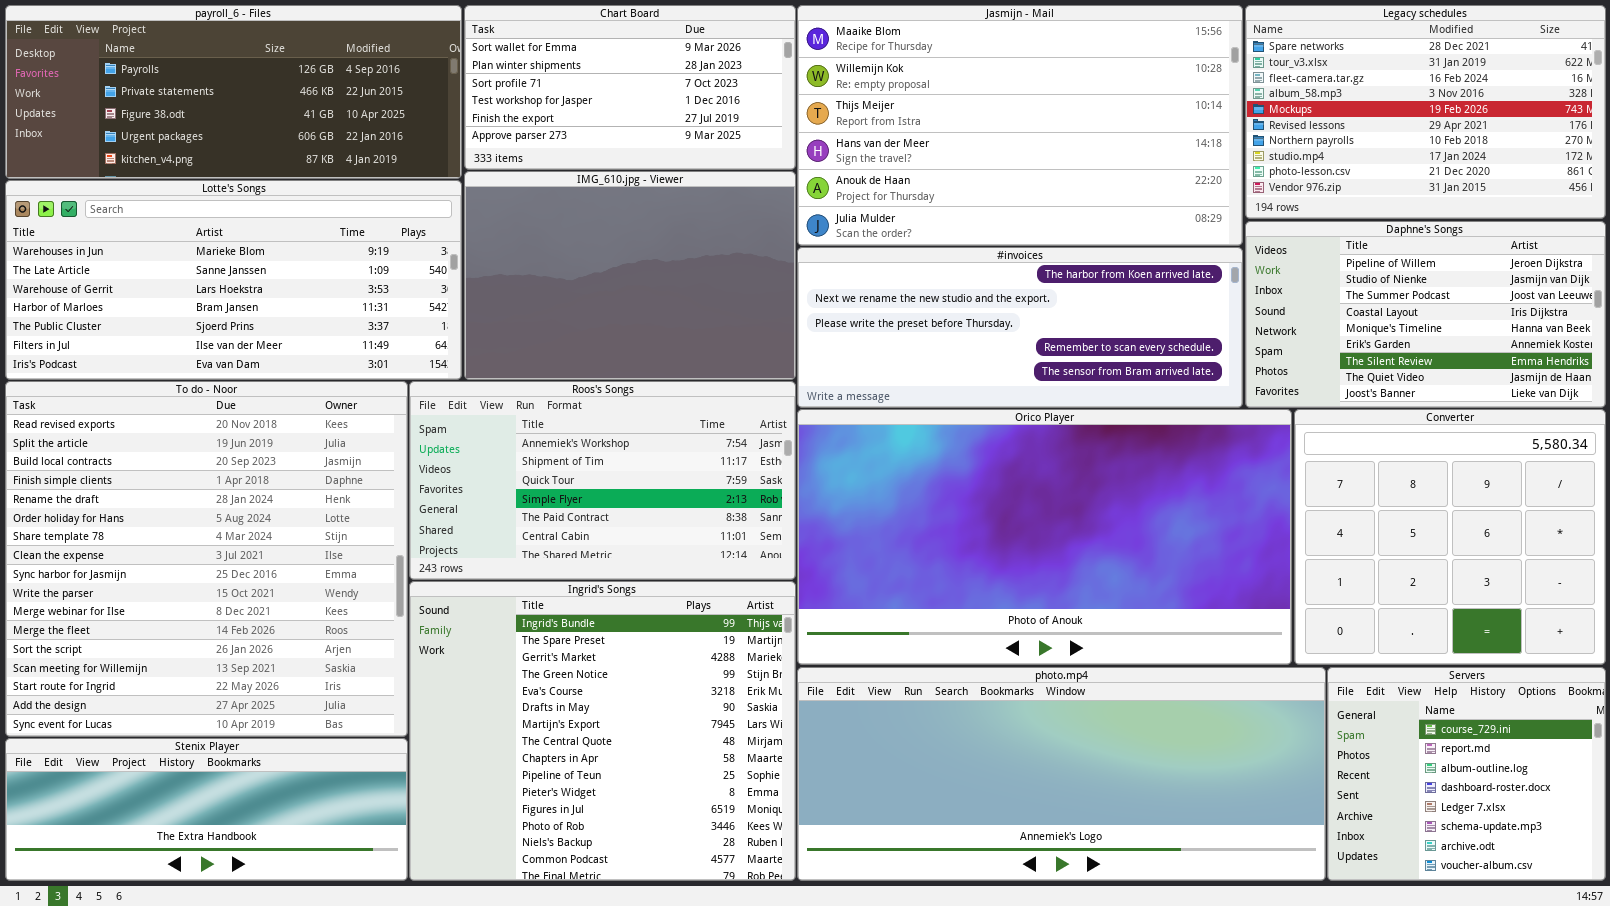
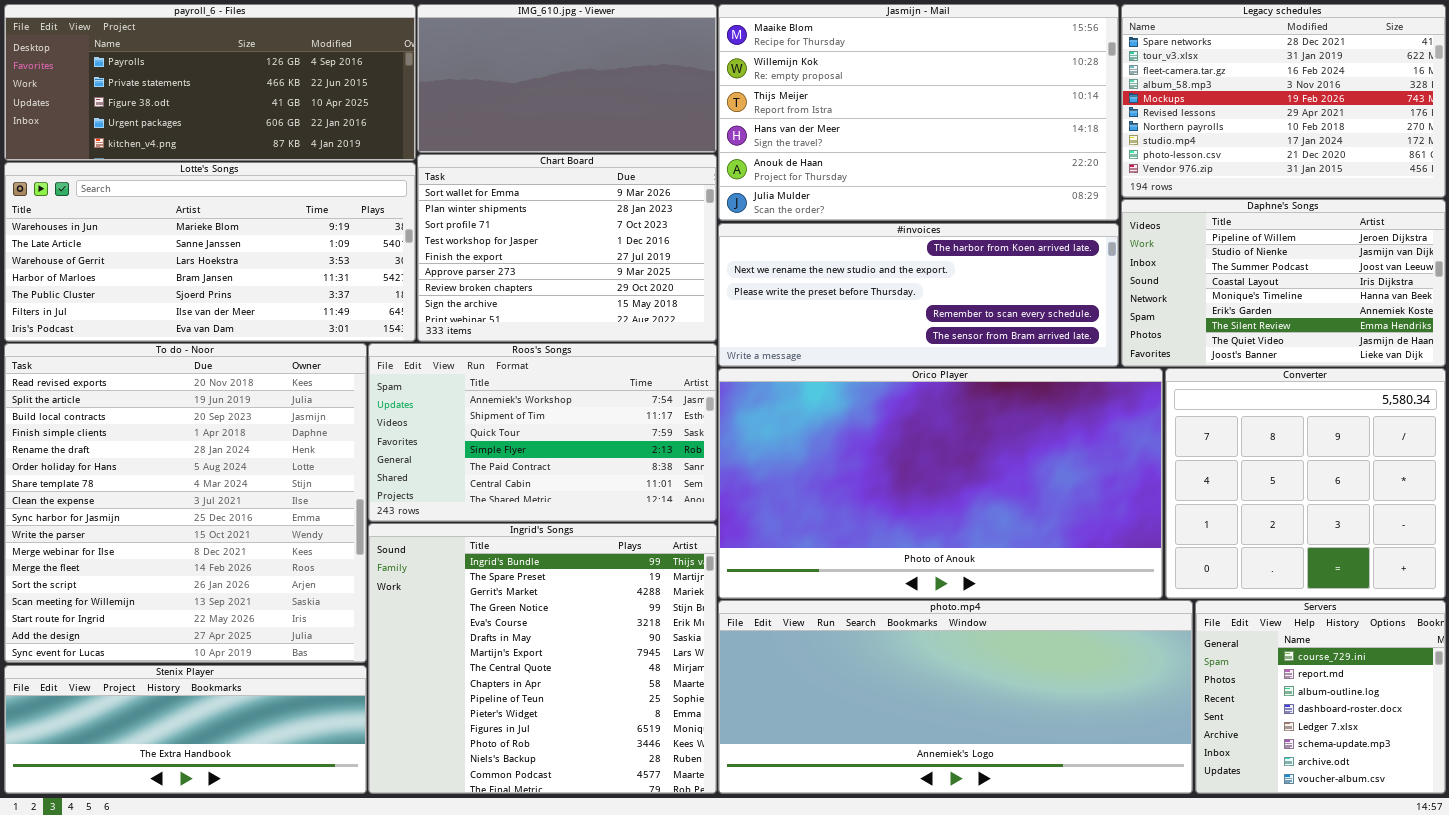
Chart Board: [464,5,796,170] -> [417,154,717,342], moved, resized
IMG_610.jpg - Viewer: [464,171,796,380] -> [417,4,717,153], moved, resized

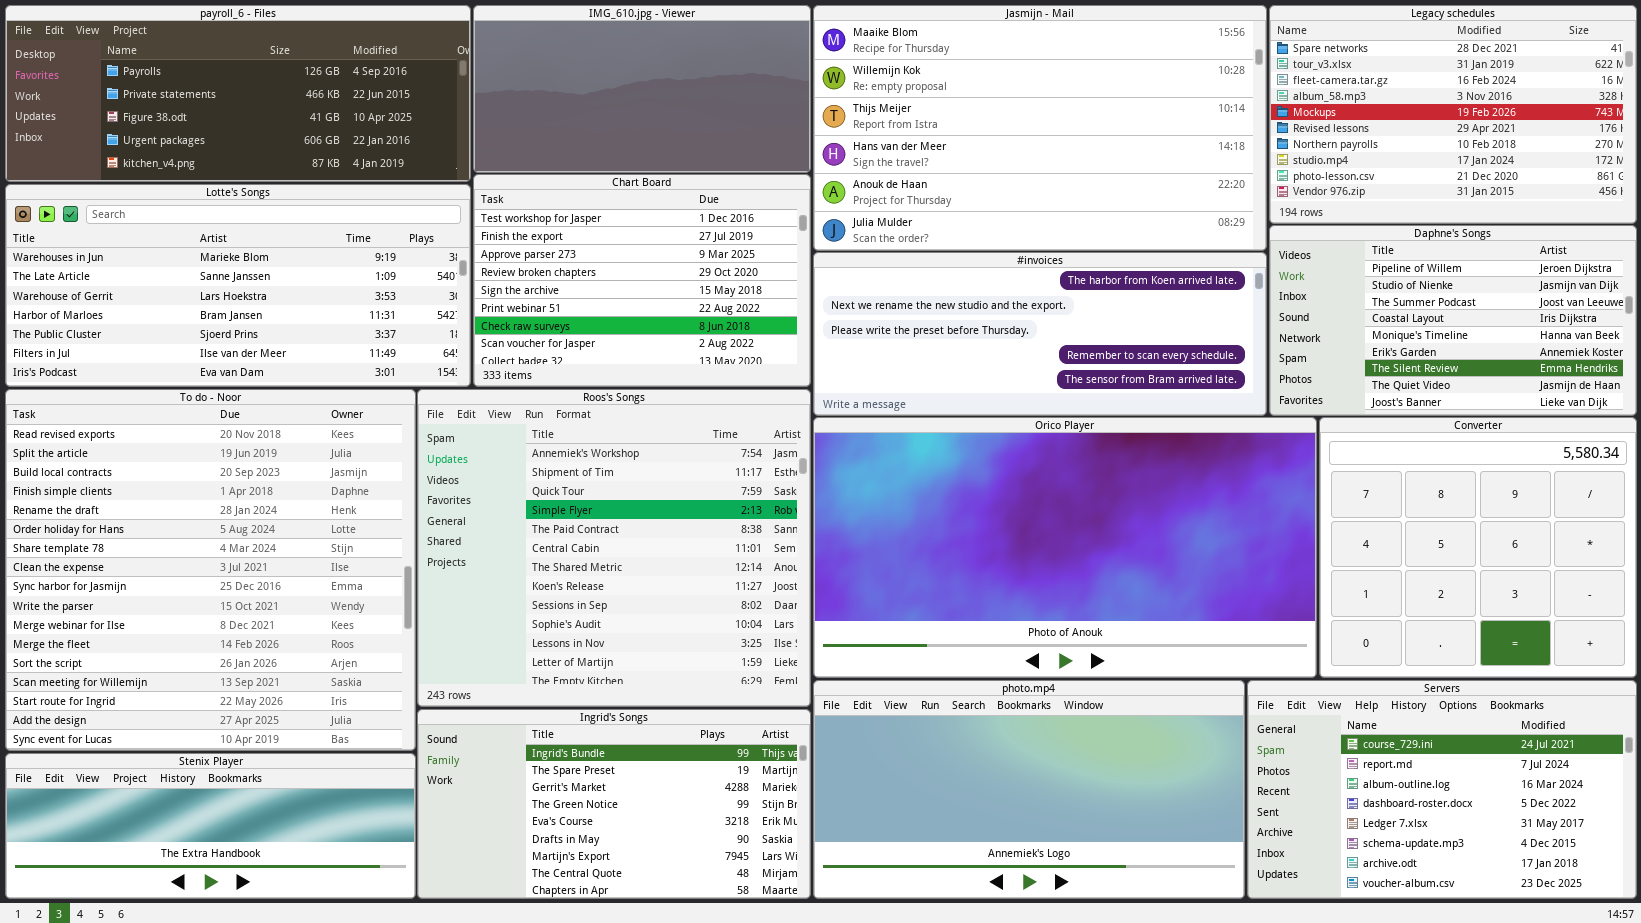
Chart Board: [417,154,717,342] -> [473,174,811,387], scrolled down 3 rows
Roos's Songs: [368,343,717,522] -> [417,389,811,707], resized
Ingrid's Songs: [368,523,717,794] -> [417,709,811,899], resized
photo.mp4: [718,600,1193,794] -> [813,680,1245,899], resized
Servers: [1195,600,1446,794] -> [1247,680,1637,899], resized

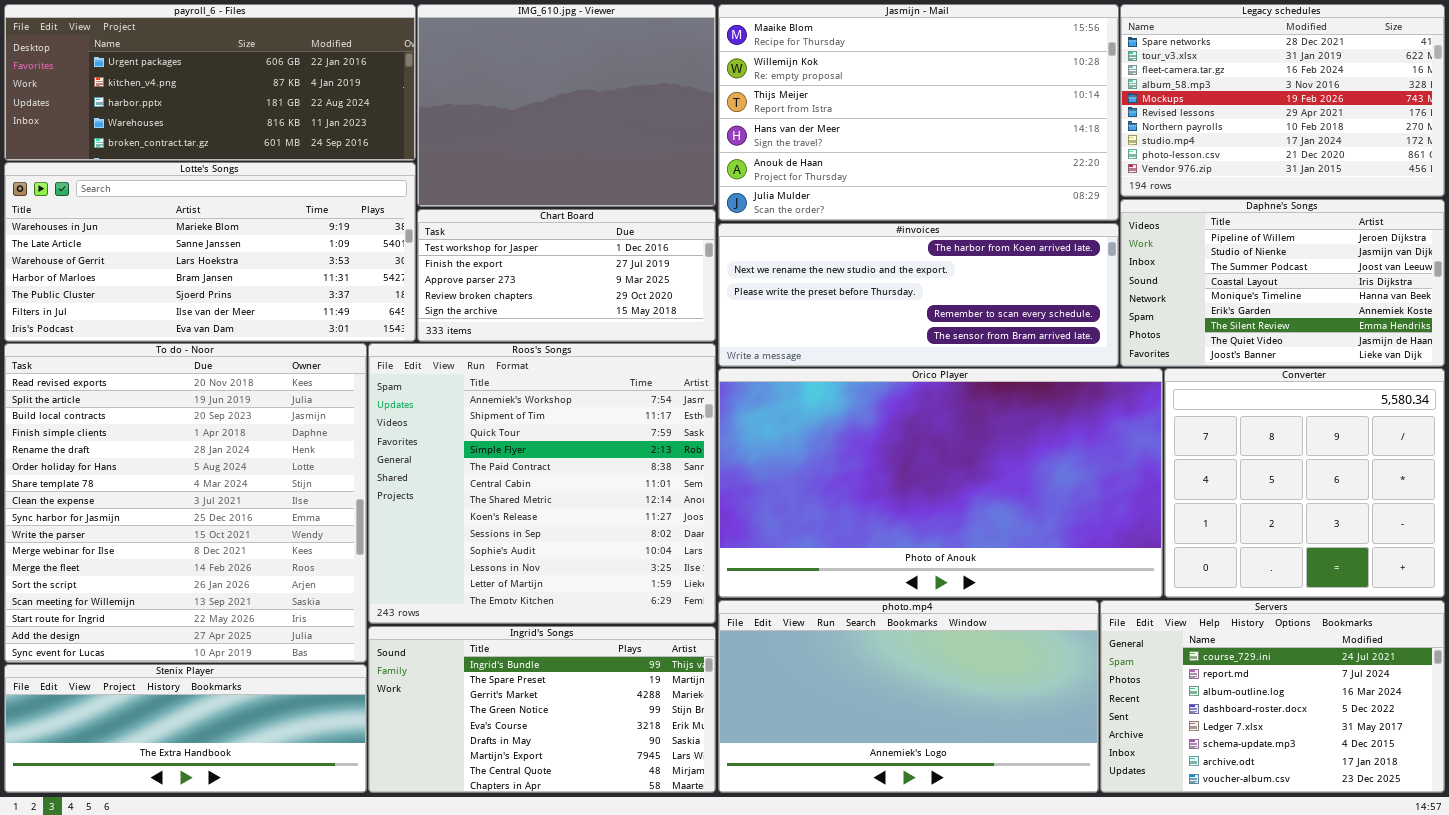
payroll_6 - Files: [5,5,471,182] -> [4,4,416,161], scrolled down 3 rows
IMG_610.jpg - Viewer: [473,5,811,173] -> [417,4,716,207], resized
Chart Board: [473,174,811,387] -> [417,209,716,342], resized

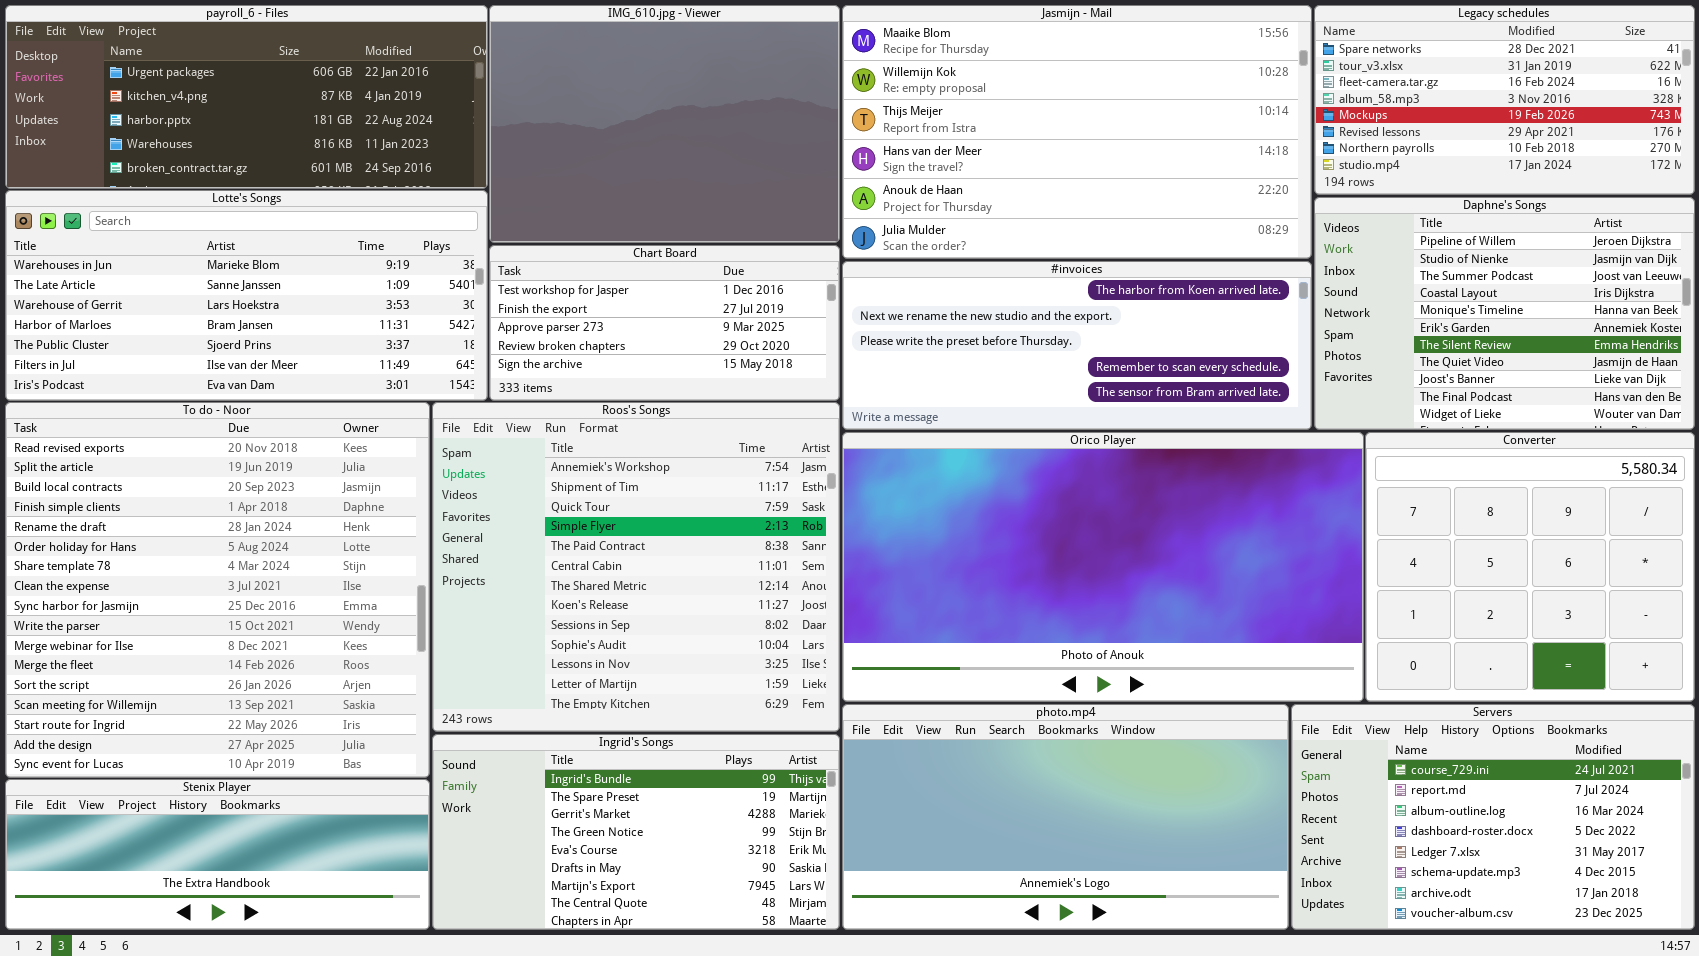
Legacy schedules: [1120,4,1445,197] -> [1314,5,1695,195], resized
Daphne's Songs: [1120,199,1445,367] -> [1314,197,1695,430], resized

